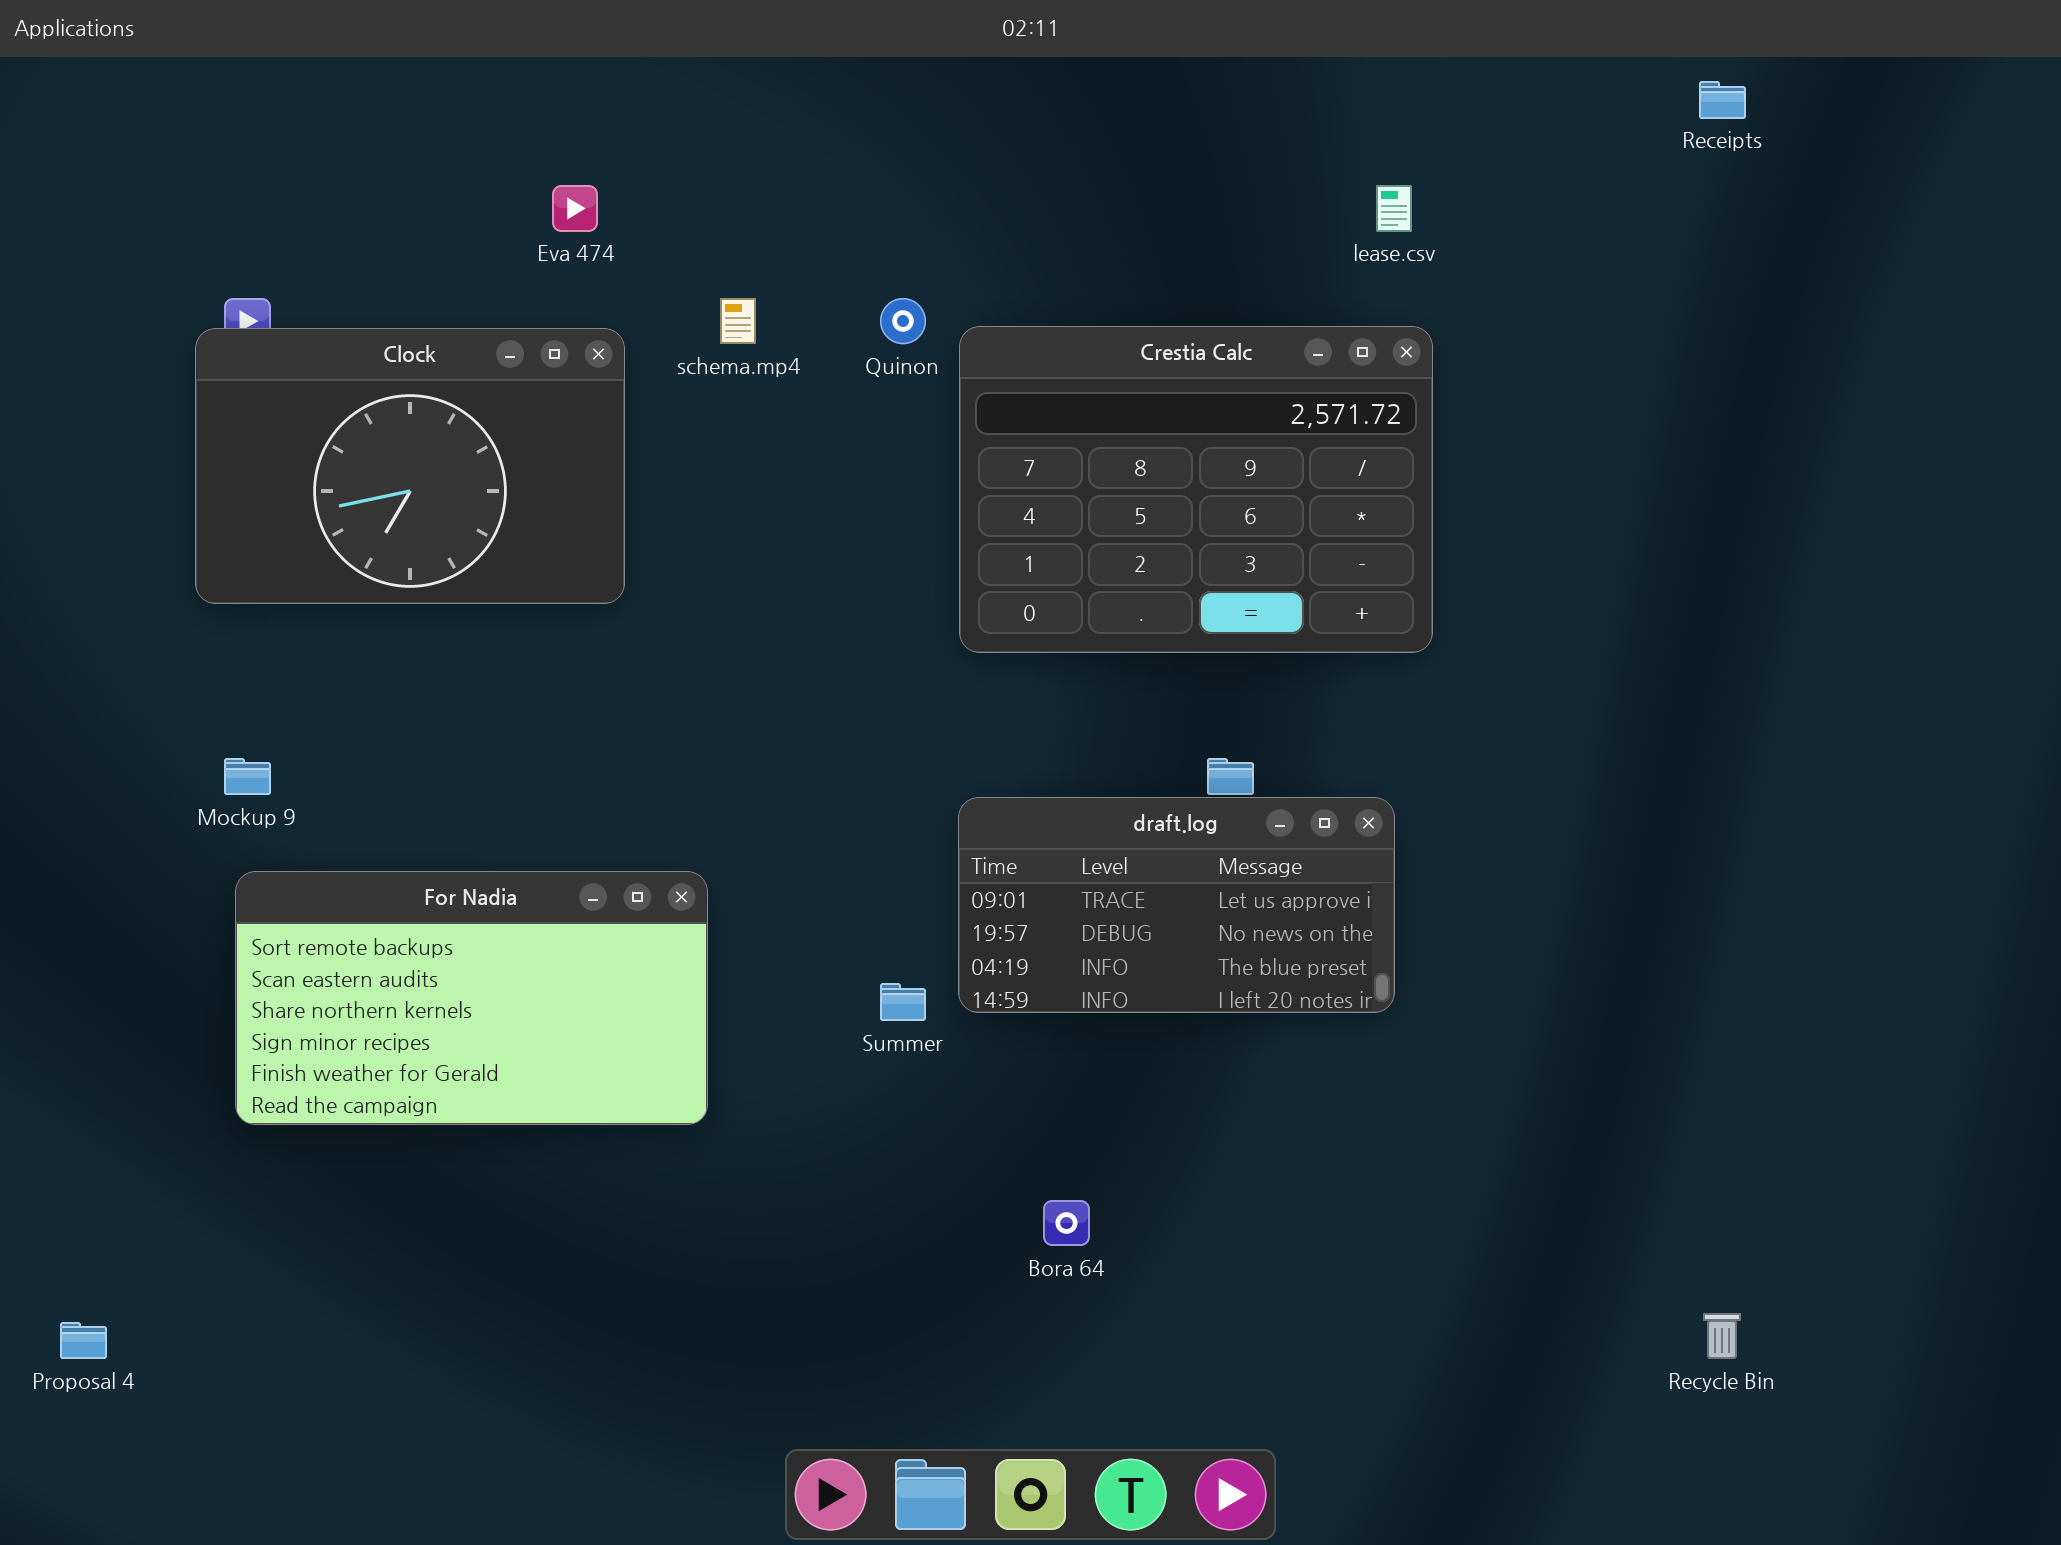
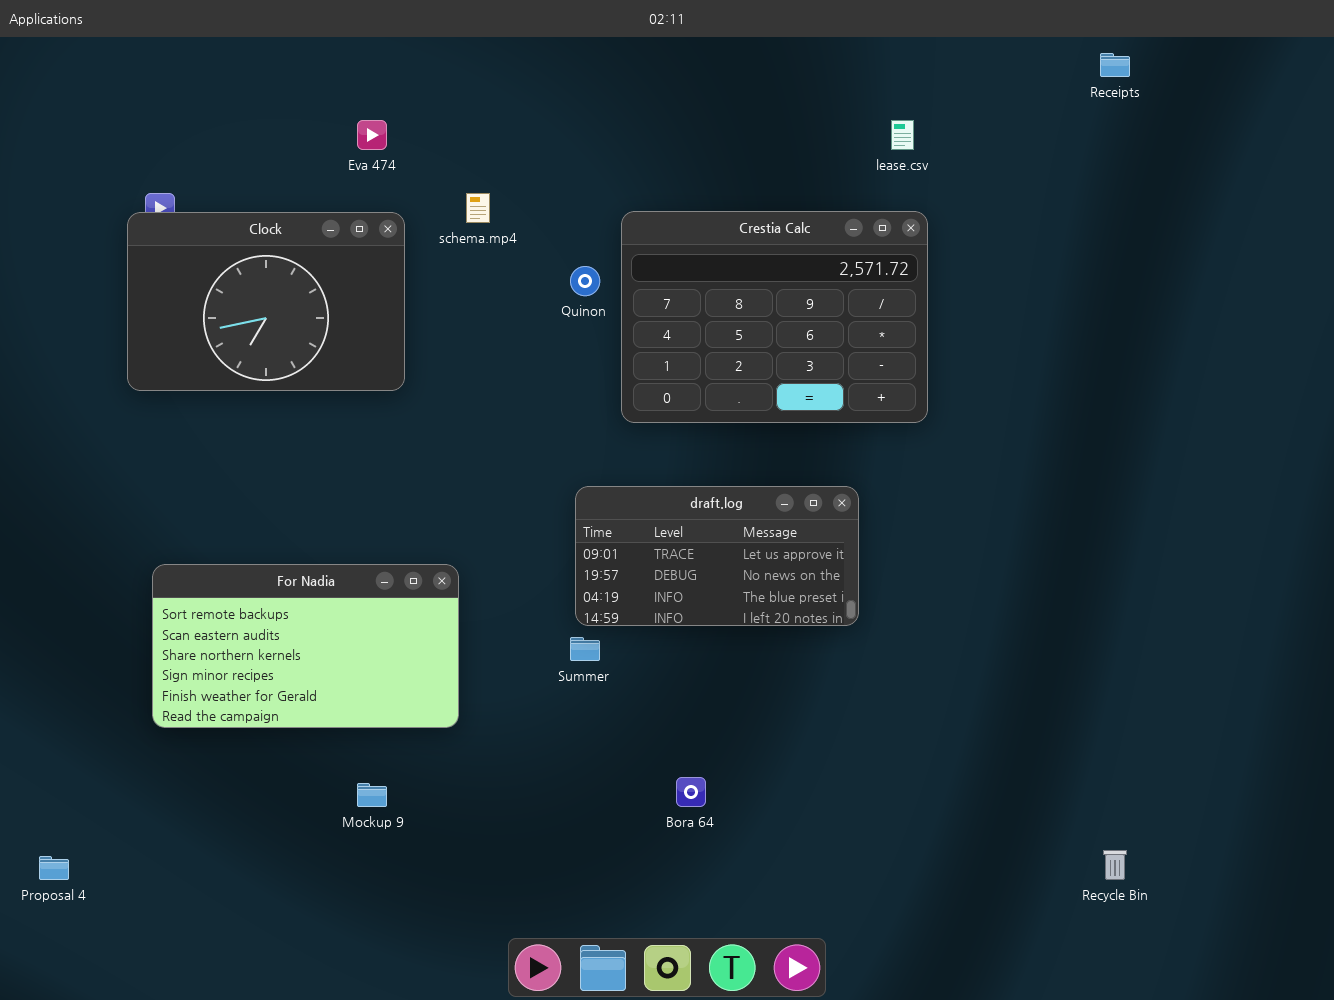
Quinon: [880,298,926,344] -> [570,266,600,296], moved
Mockup 9: [224,758,271,795] -> [357,783,387,807], moved
draft.log: [958,797,1395,1013] -> [575,486,859,626], moved

